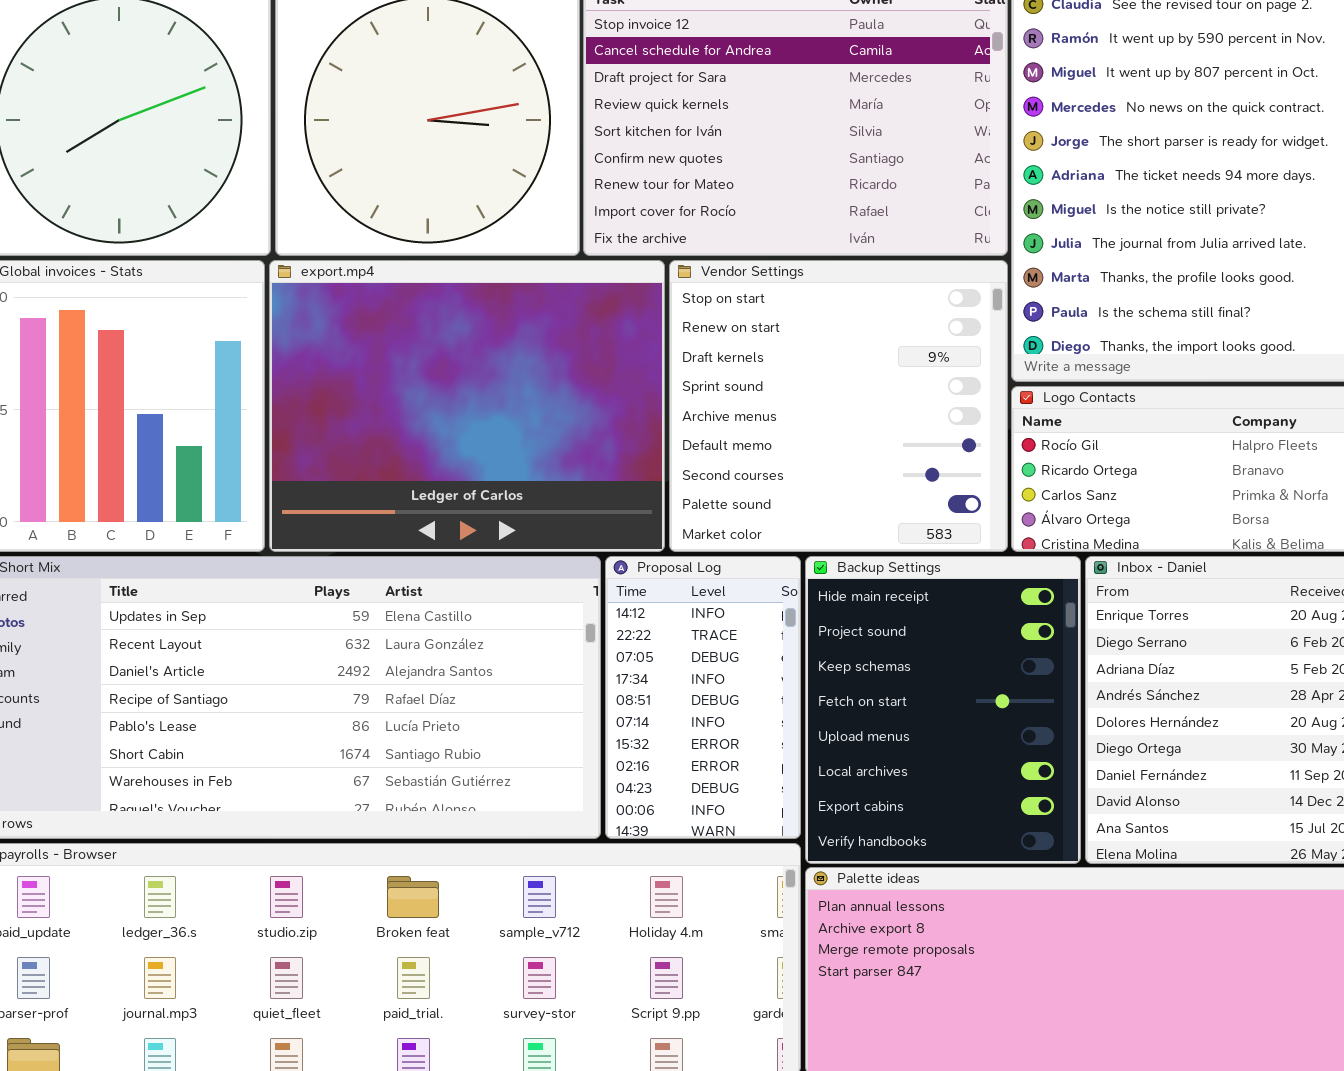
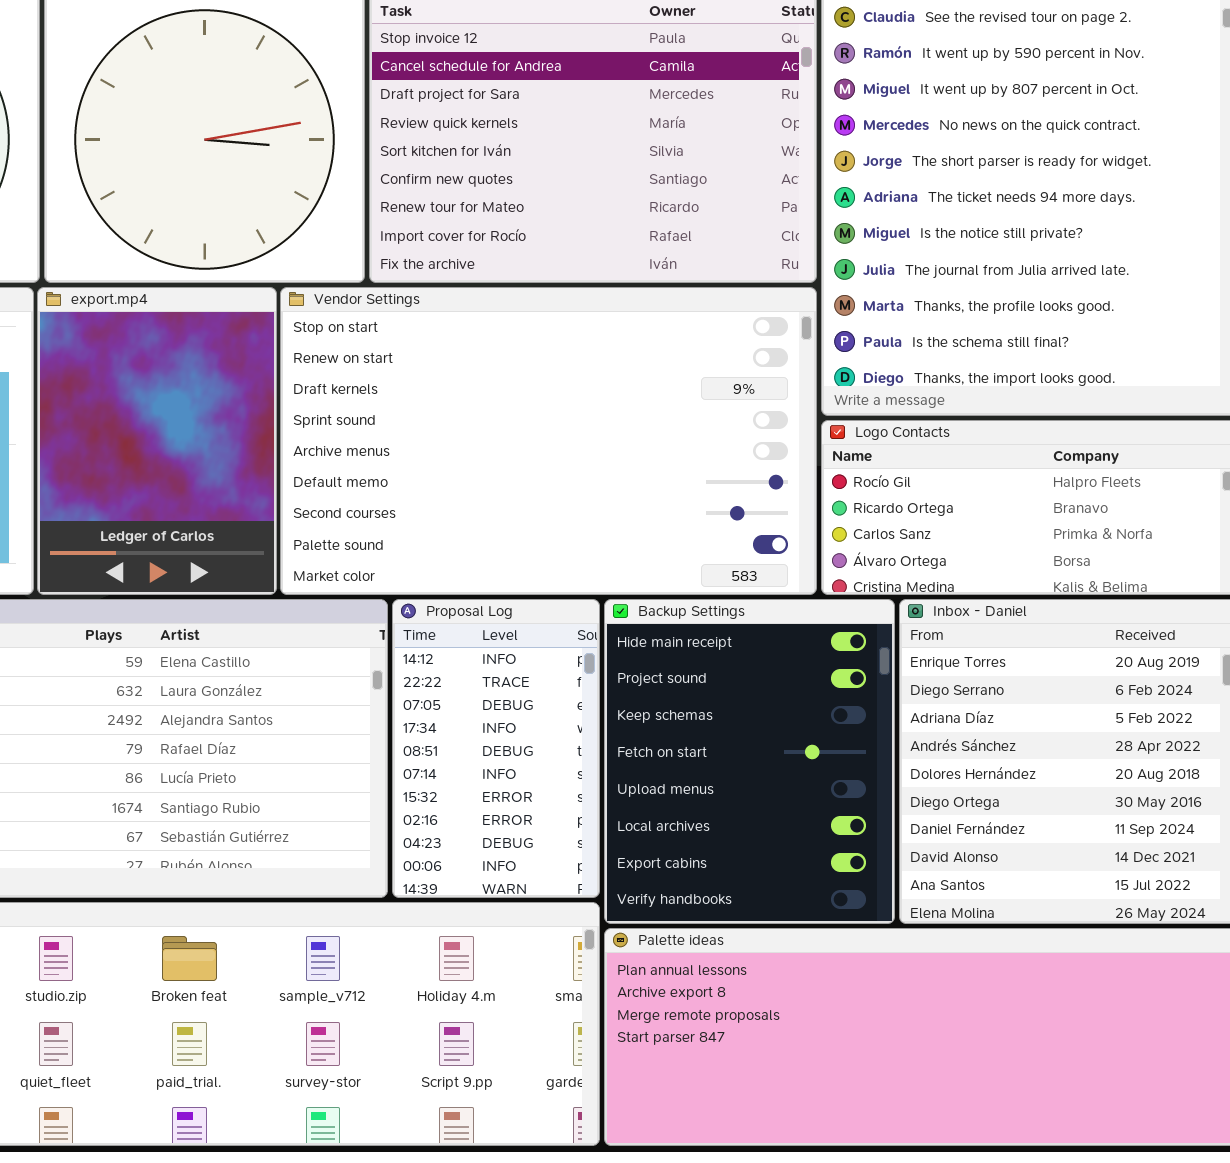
export.mp4: [269,260,665,552] -> [37,287,277,595], resized
Vendor Settings: [669,260,1008,552] -> [280,287,817,595], resized

